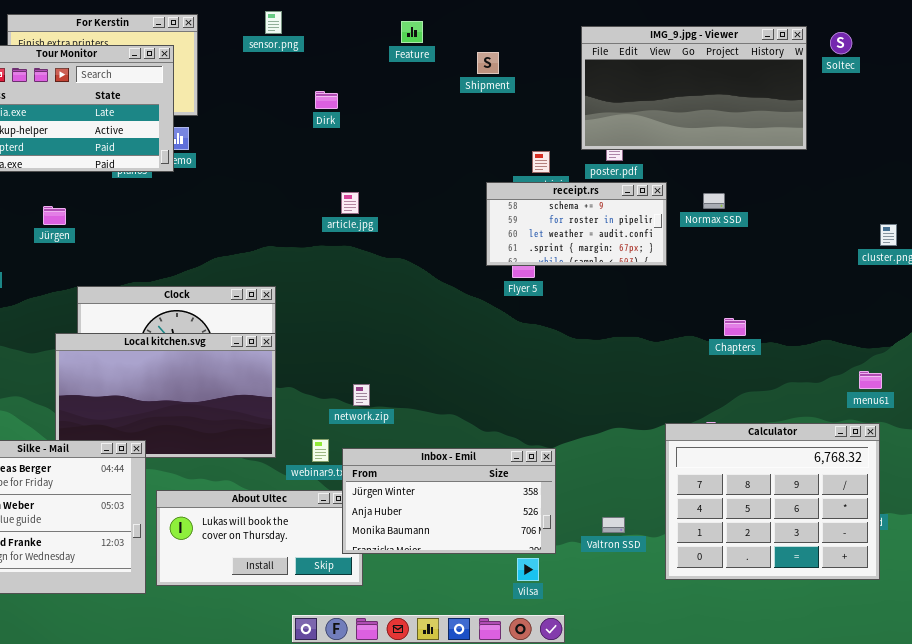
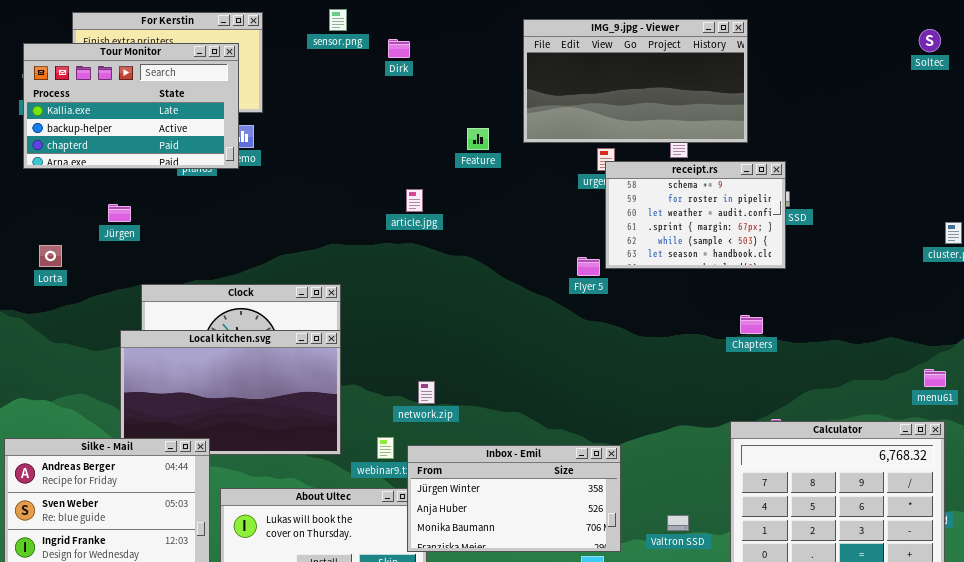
Feature: [401,21,423,43] -> [467,128,489,150], moved
IMG_9.jpg - Viewer: [581,26,807,150] -> [523,19,748,143], moved
Soltec: [830,32,852,54] -> [919,29,941,52], moved
Dirk: [315,91,338,109] -> [388,39,410,58], moved
receipt.rs: [486,182,667,266] -> [605,161,786,269], moved, resized
Chapters: [724,318,746,336] -> [740,315,763,334], moved

